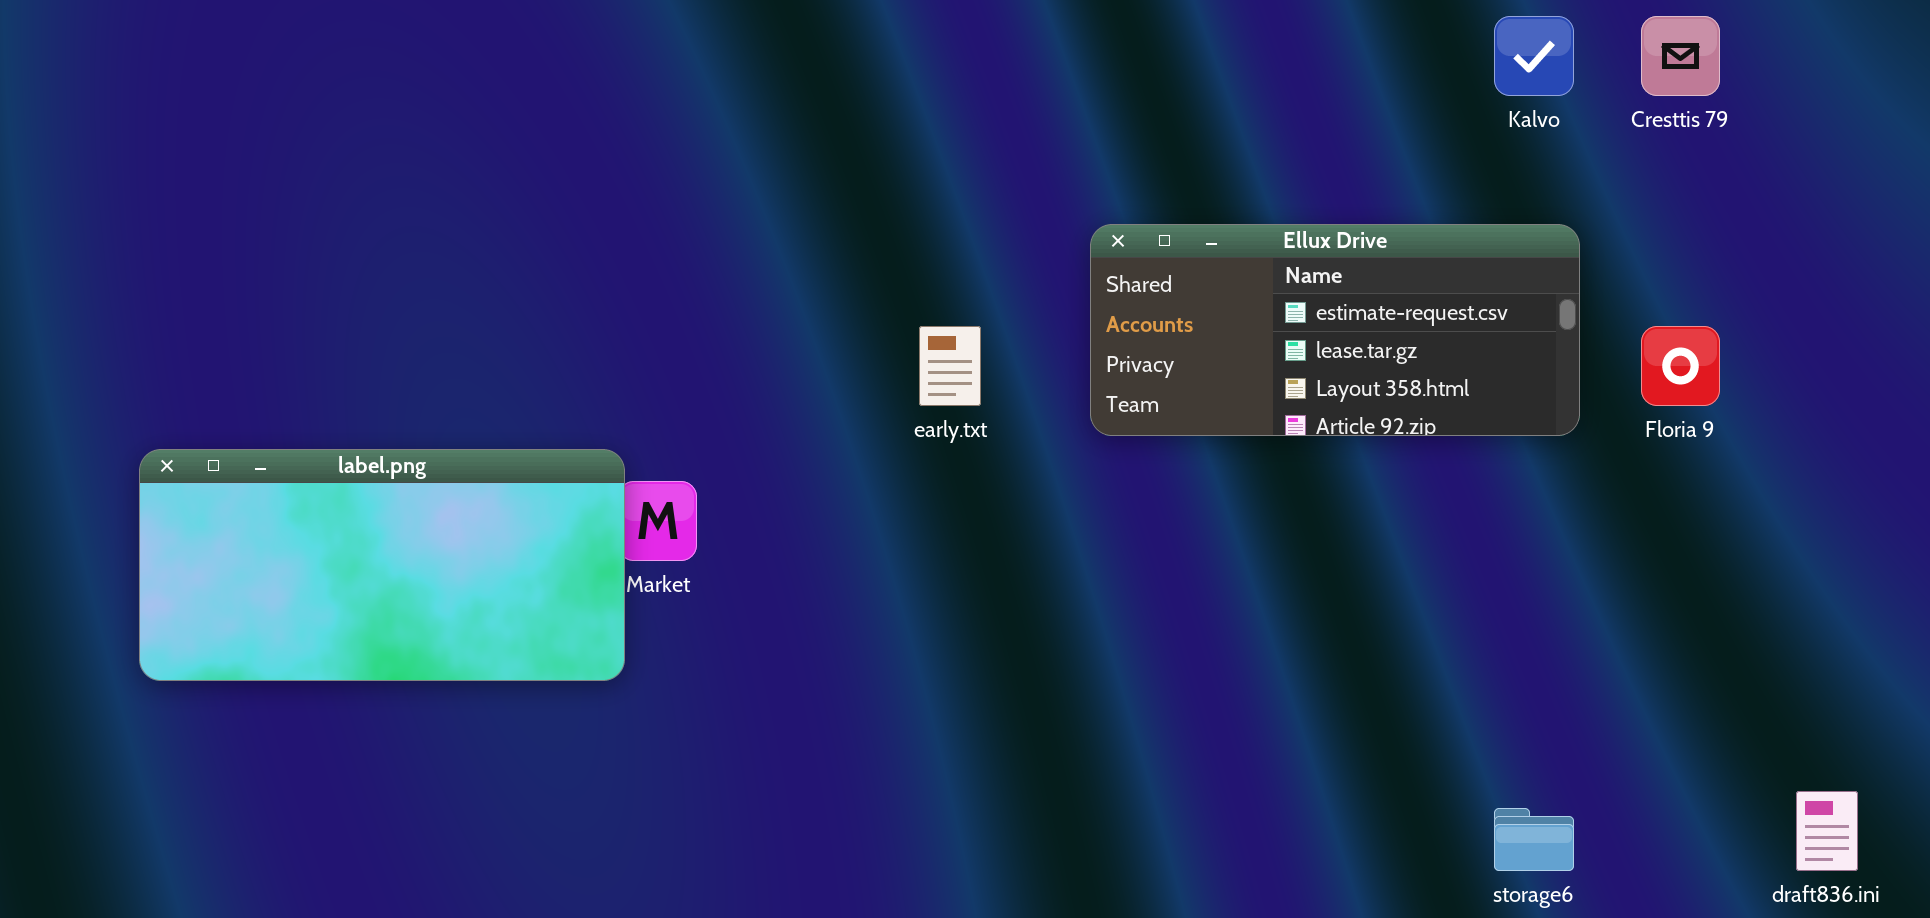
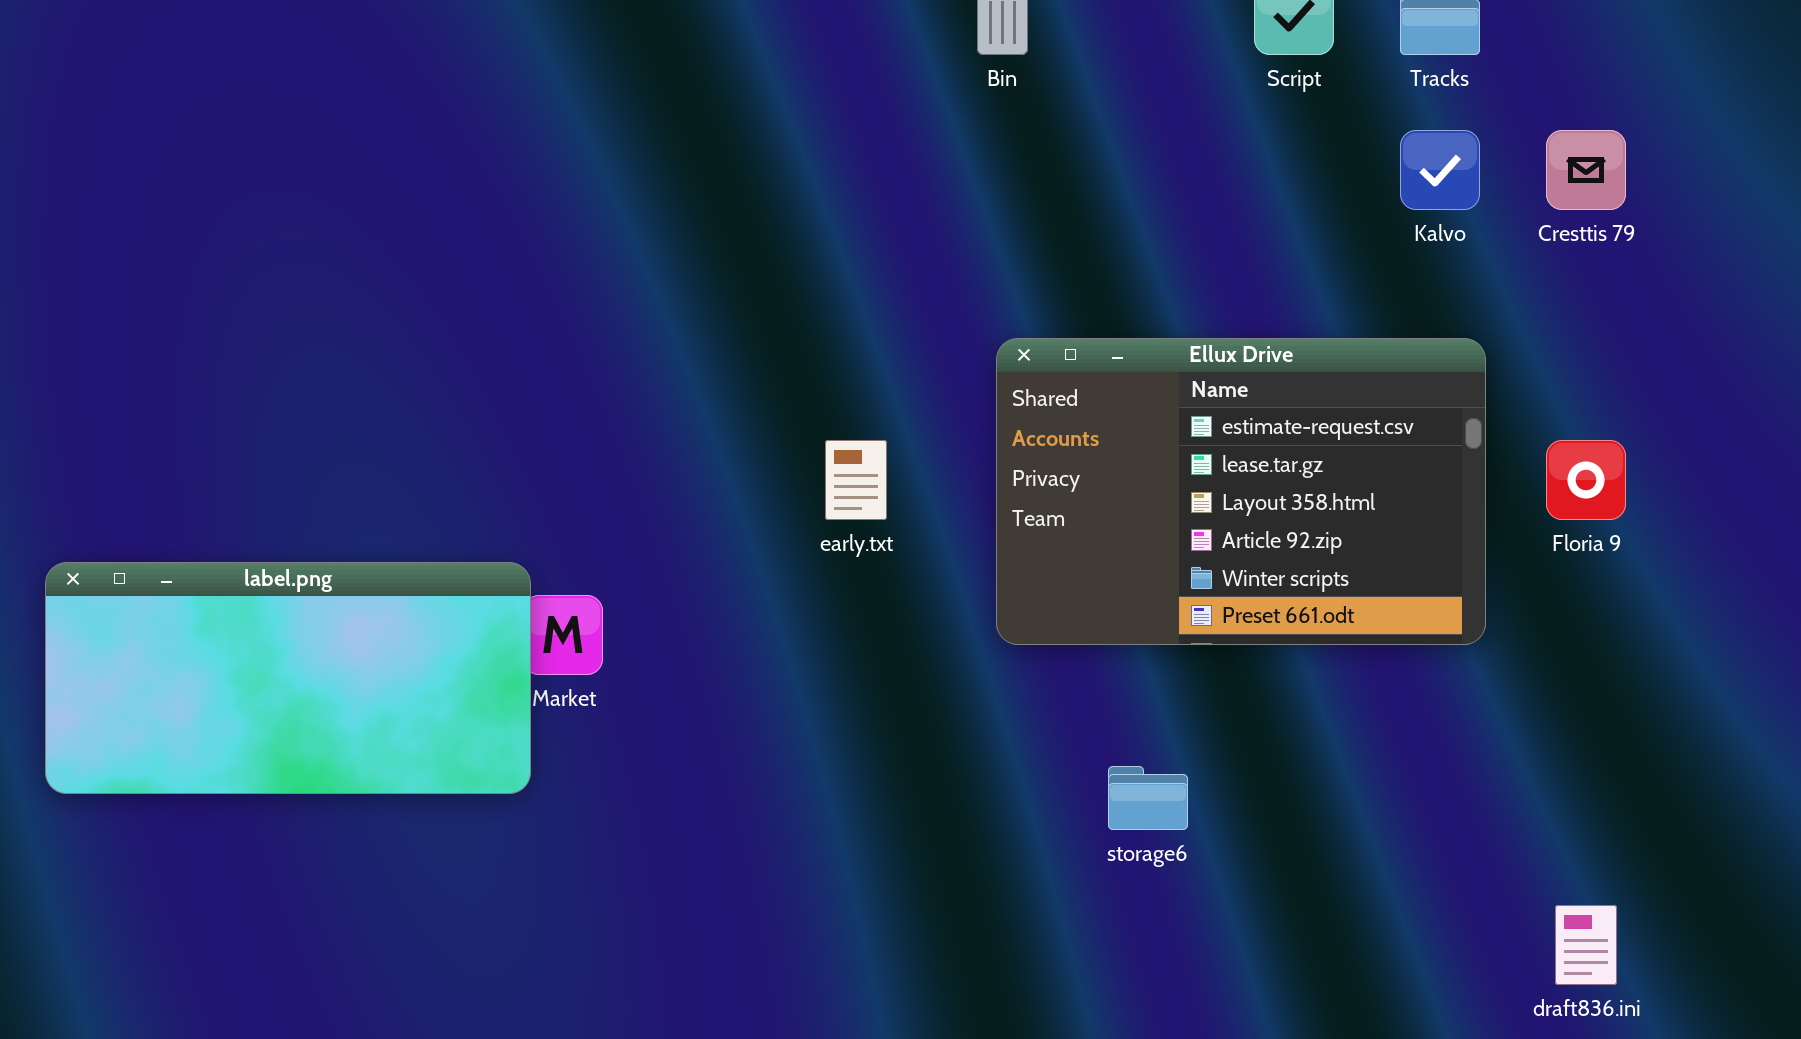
Ellux Drive: [1090,224,1580,436] -> [996,338,1486,645], resized
draft836.ini: [1796,791,1858,871] -> [1555,905,1617,985], moved
storage6: [1494,808,1574,871] -> [1108,766,1188,830], moved

